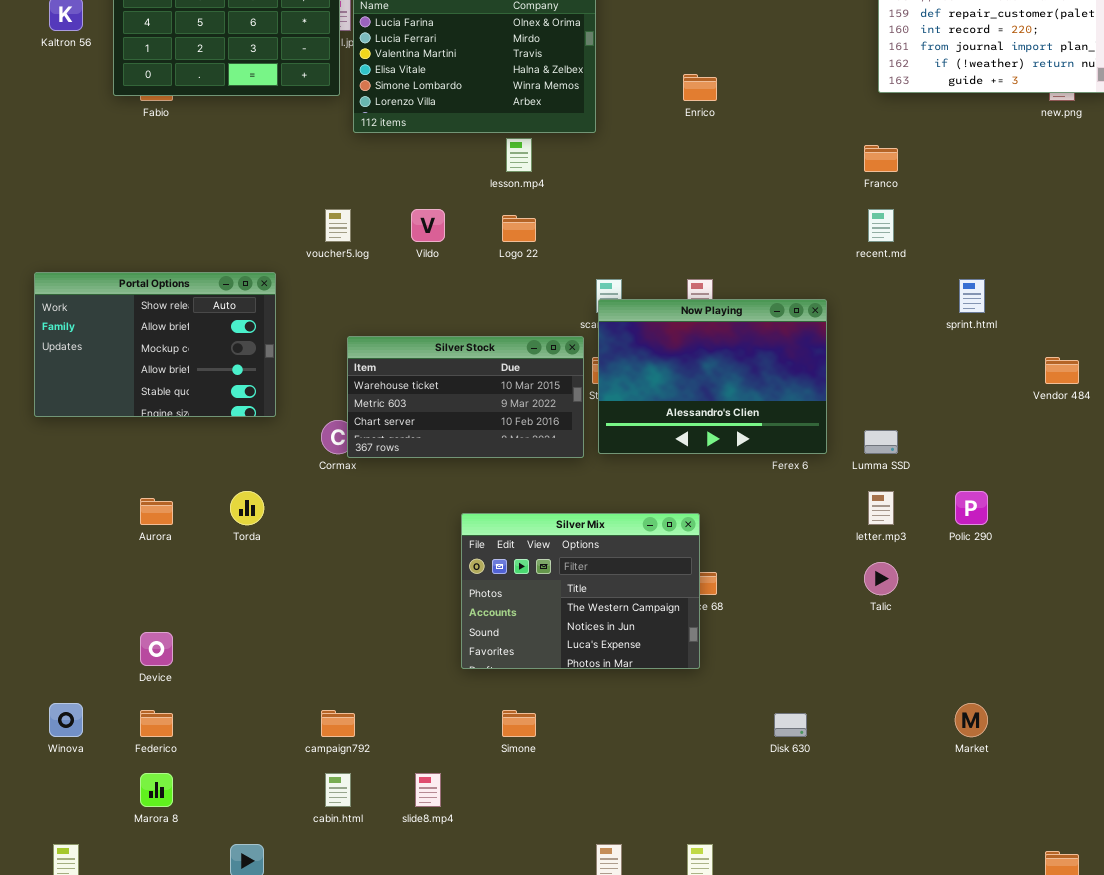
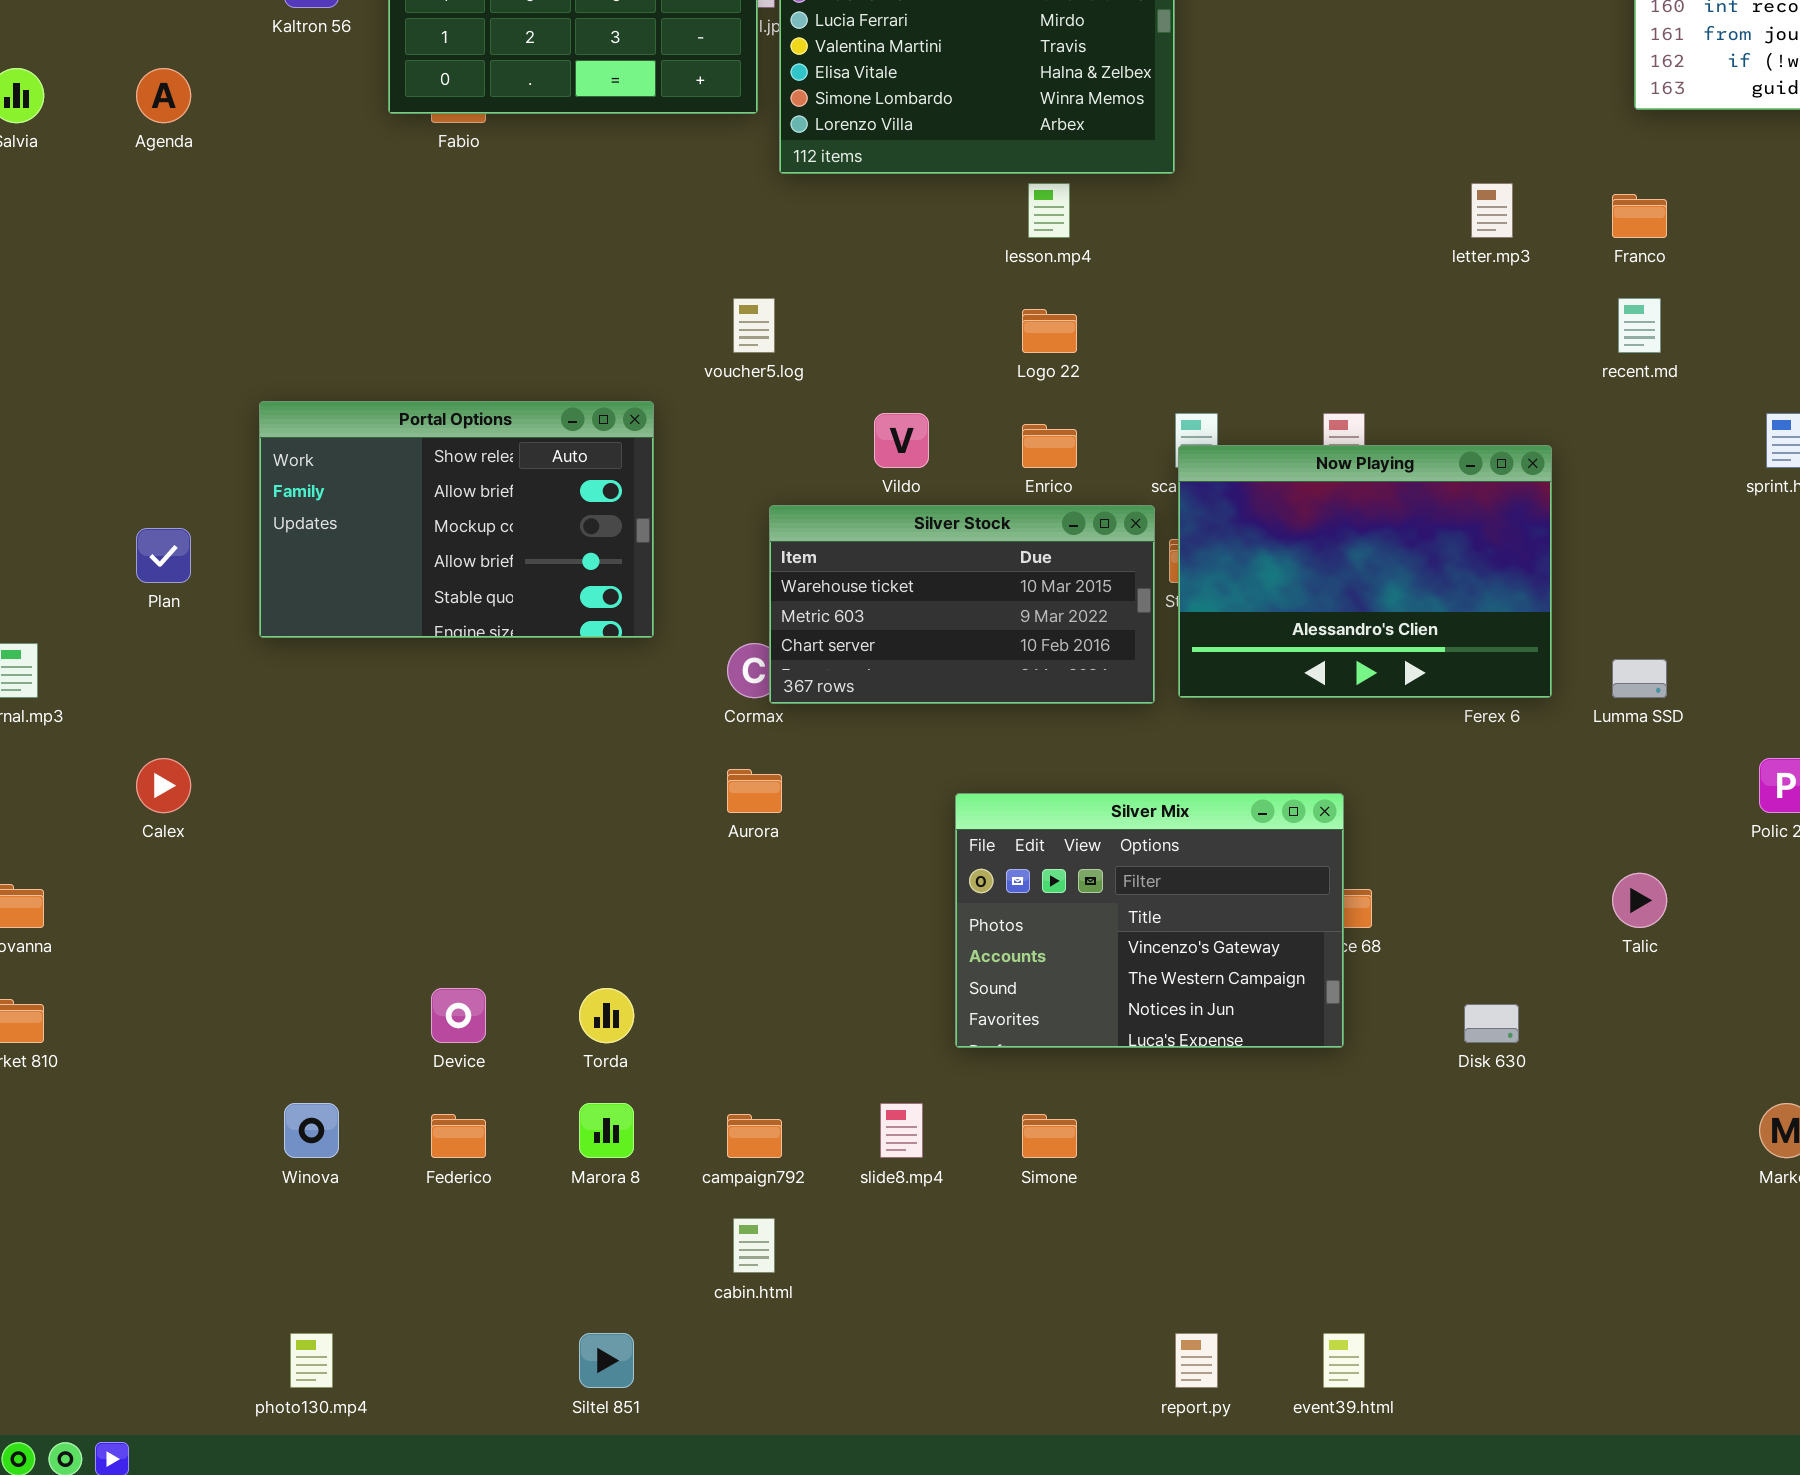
Enrico: [683,74,717,101] -> [1022,424,1077,468], moved
Vildo: [411,209,445,242] -> [874,413,929,468], moved
Torda: [230,491,264,525] -> [579,988,634,1043], moved
letter.mp3: [868,491,894,525] -> [1471,183,1513,238], moved
Aurora: [140,498,173,525] -> [727,769,782,813], moved
Silver Mix: [461,513,700,669] -> [955,793,1344,1048], scrolled up 1 row
Disk 630: [774,713,807,737] -> [1464,1004,1519,1043], moved
Marora 8: [140,773,173,807] -> [579,1103,634,1158], moved
slide8.mp4: [415,773,441,807] -> [880,1103,923,1158], moved

